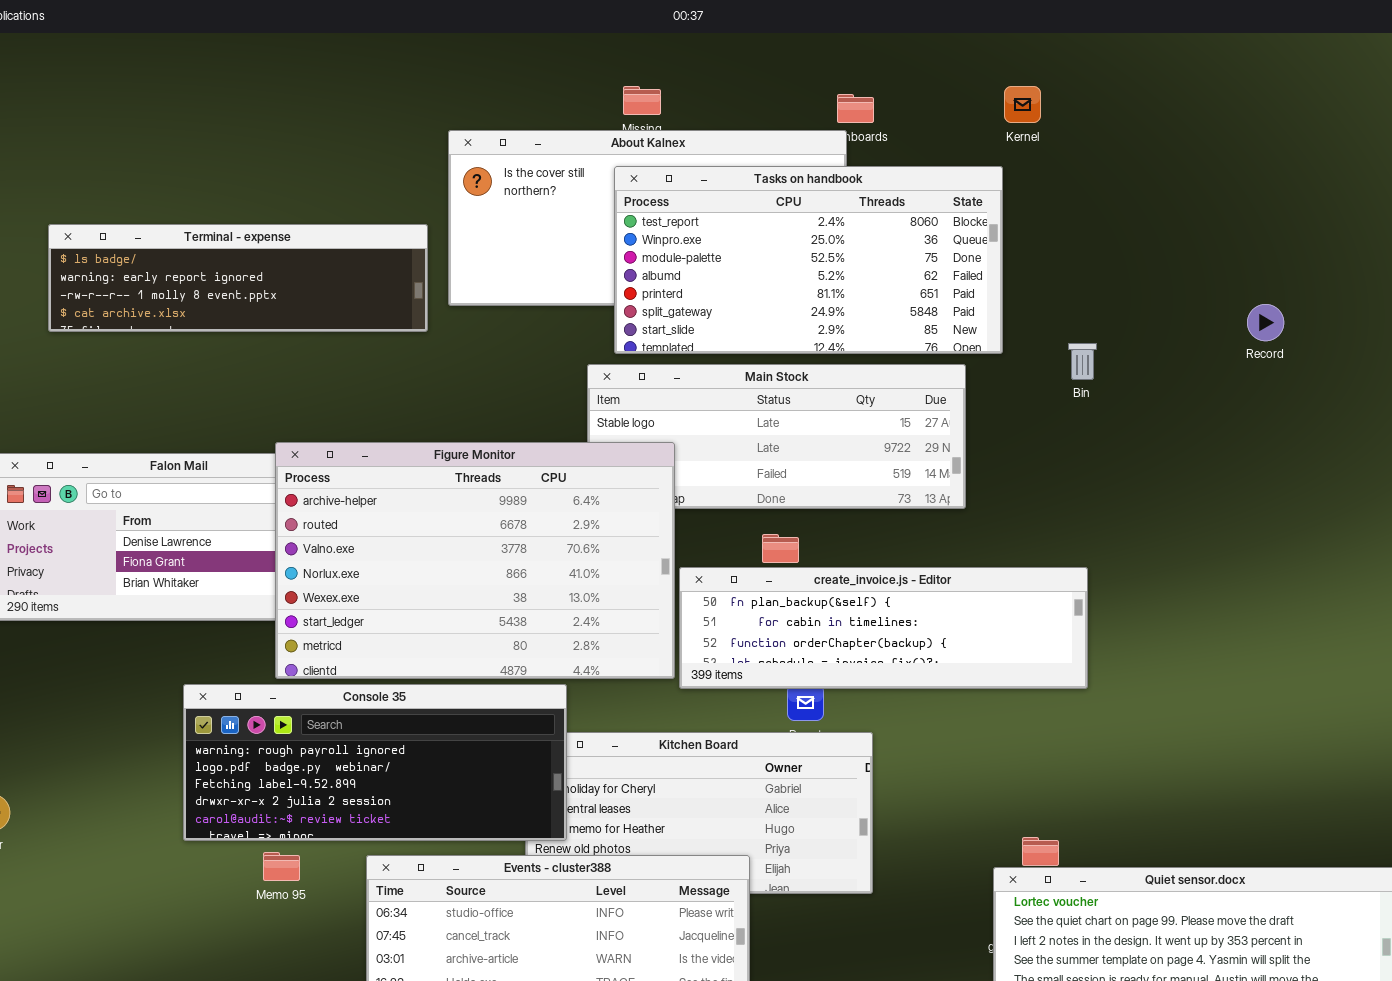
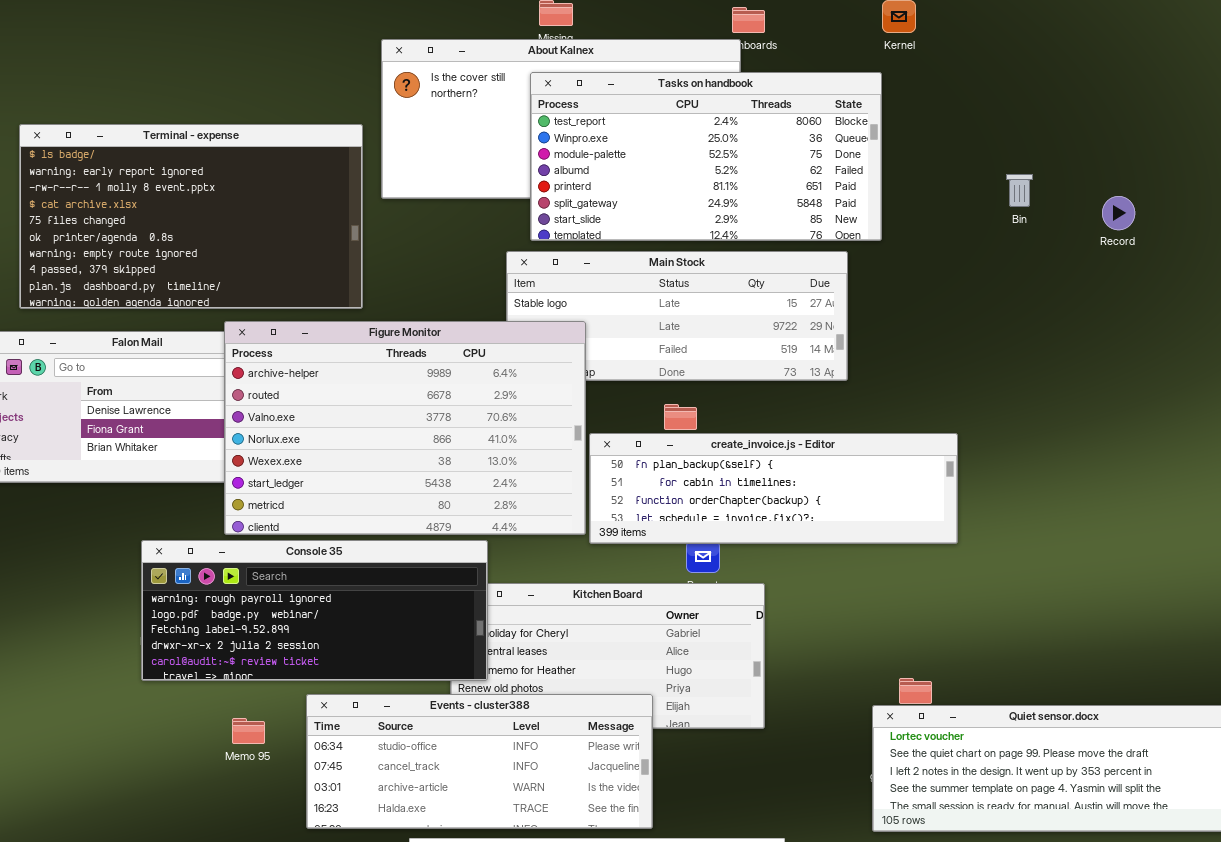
Terminal - expense: [48,224,428,332] -> [19,124,363,309], resized
Bin: [1068,343,1097,380] -> [1006,174,1033,207], moved
Memo 95: [263,852,300,881] -> [232,718,265,744], moved

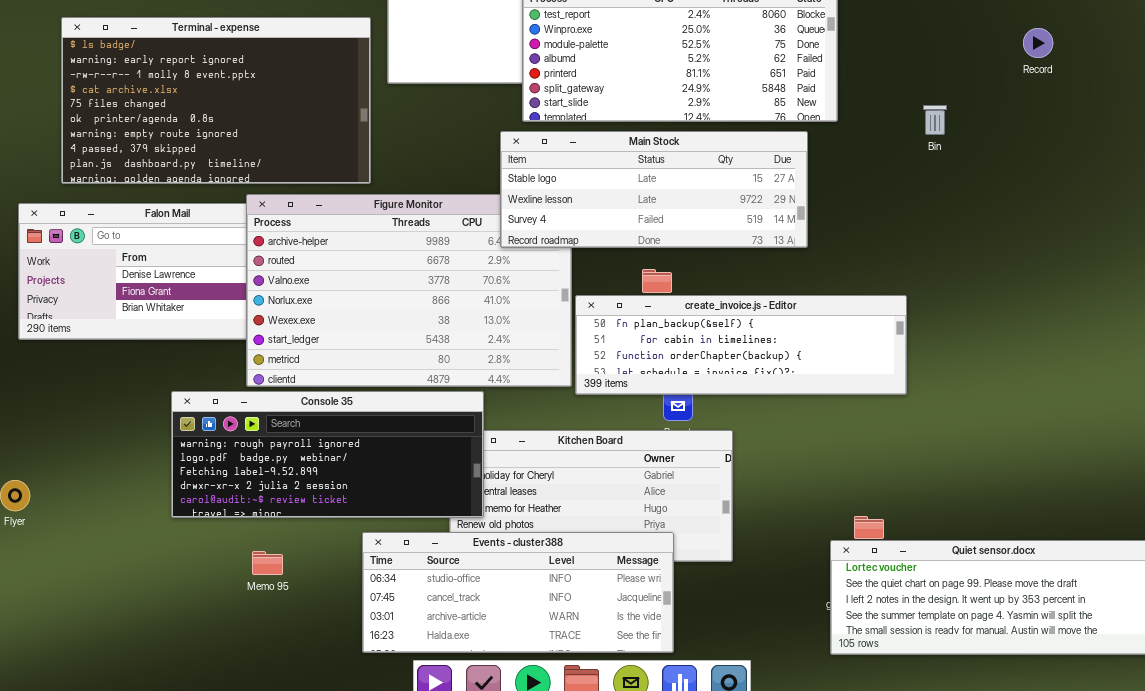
Bin: [1006,174,1033,207] -> [923,105,947,135], moved
Record: [1102,196,1135,230] -> [1023,28,1053,58], moved
Main Stock: [506,251,848,381] -> [500,131,808,248], raised
Events - cluster388: [306,694,653,829] -> [362,532,674,653], moved

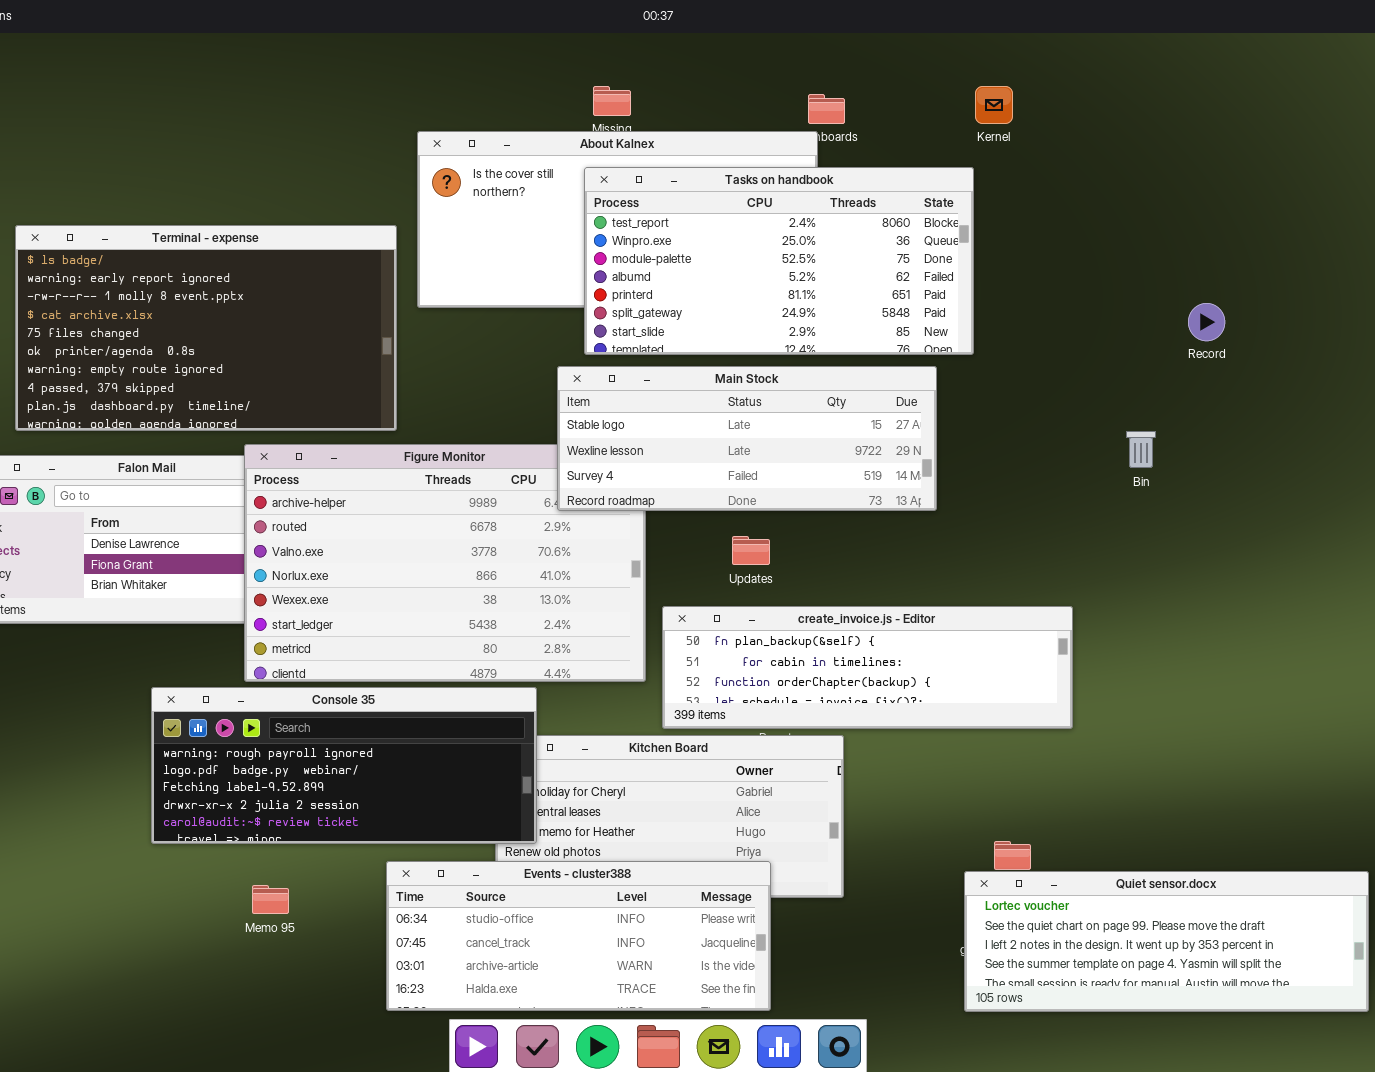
Record: [1023,28,1053,58] -> [1188,303,1225,341], moved
Bin: [923,105,947,135] -> [1126,431,1156,468], moved
create_invoice.js - Editor: [575,295,907,395] -> [662,606,1073,729], moved

